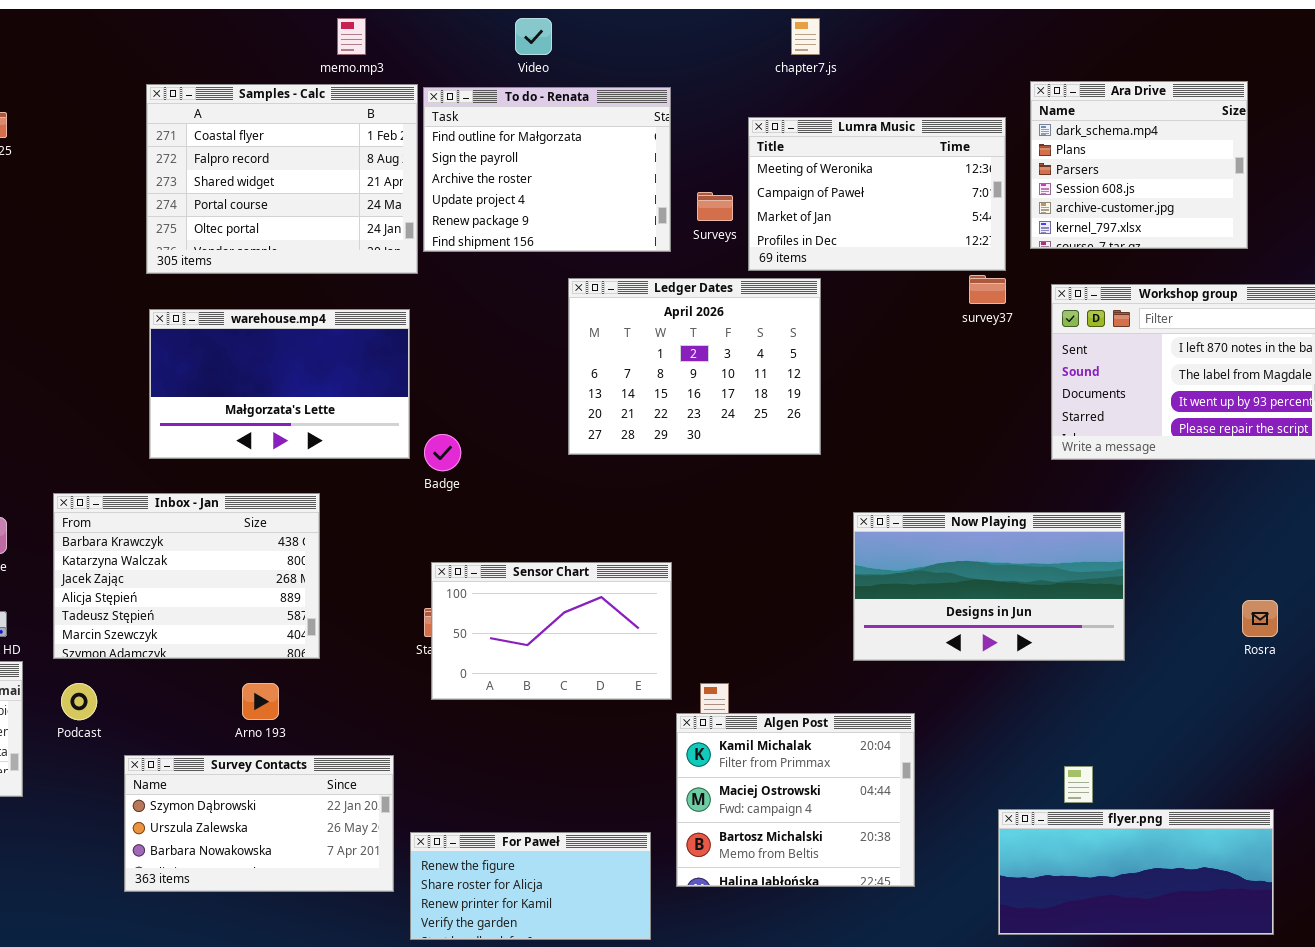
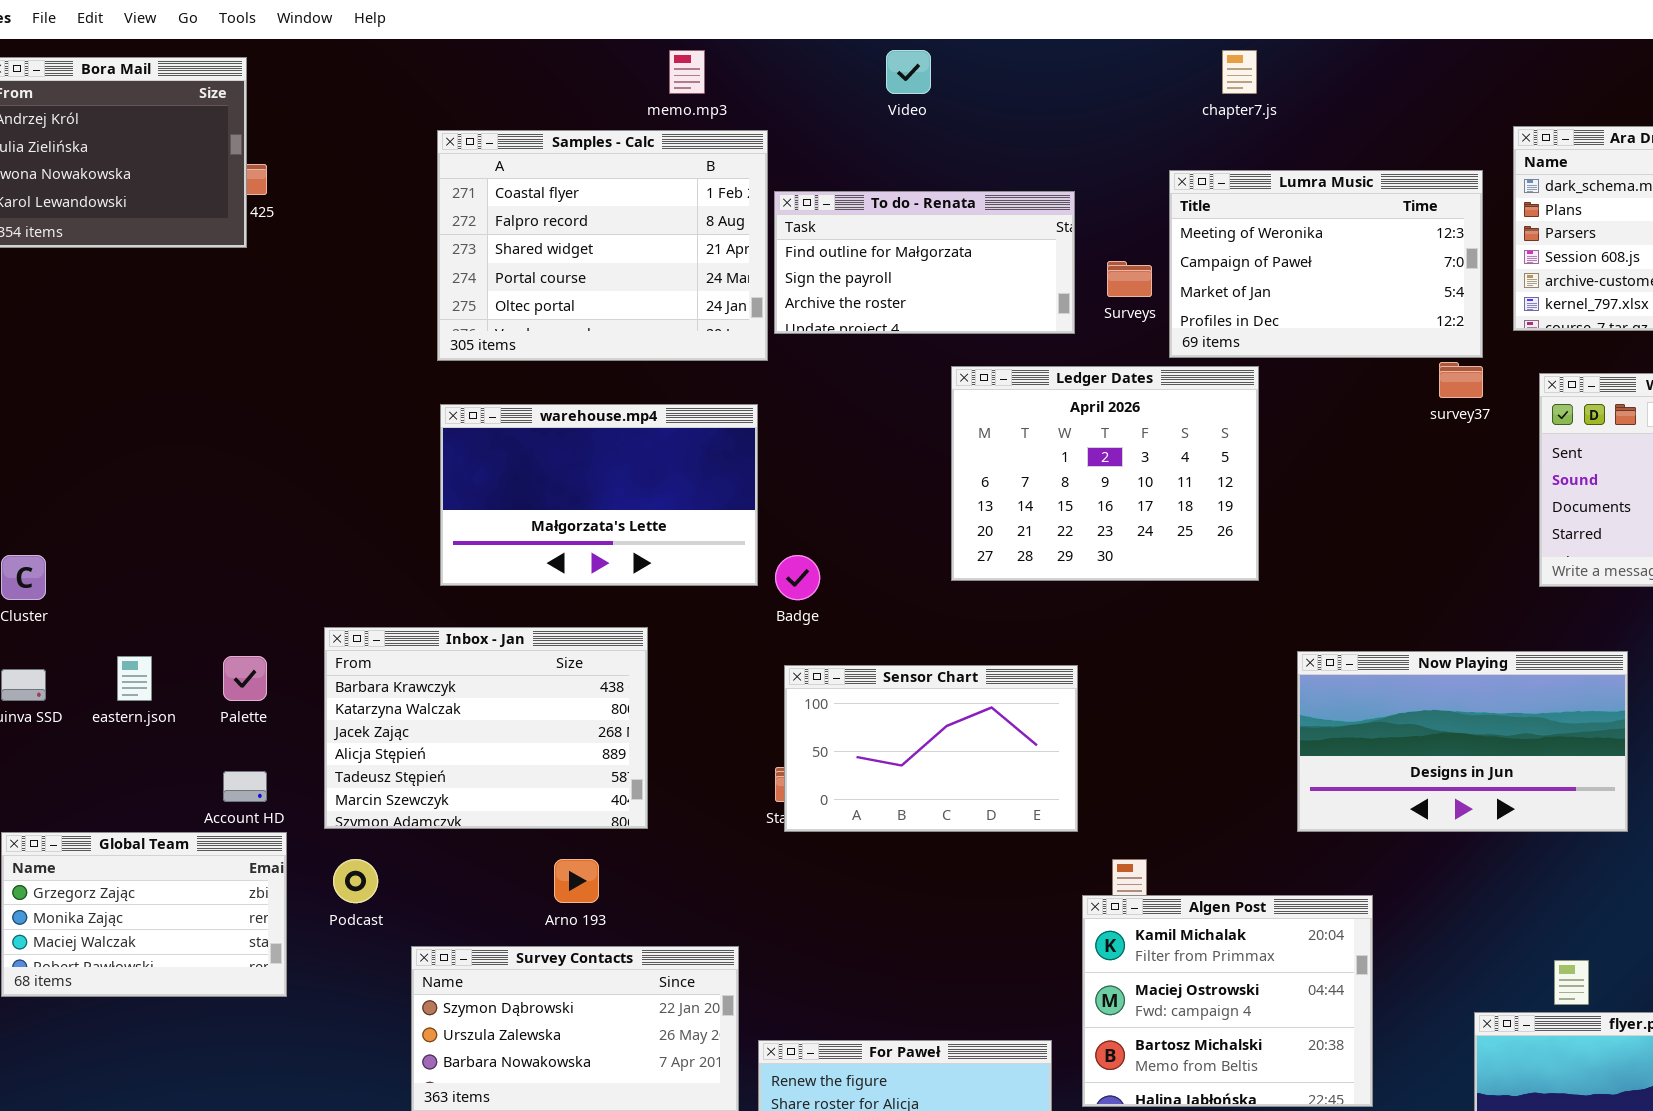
To do - Renata: [423,87,671,252] -> [774,191,1075,334], resized
Sensor Chart: [431,562,672,700] -> [784,665,1078,832], moved

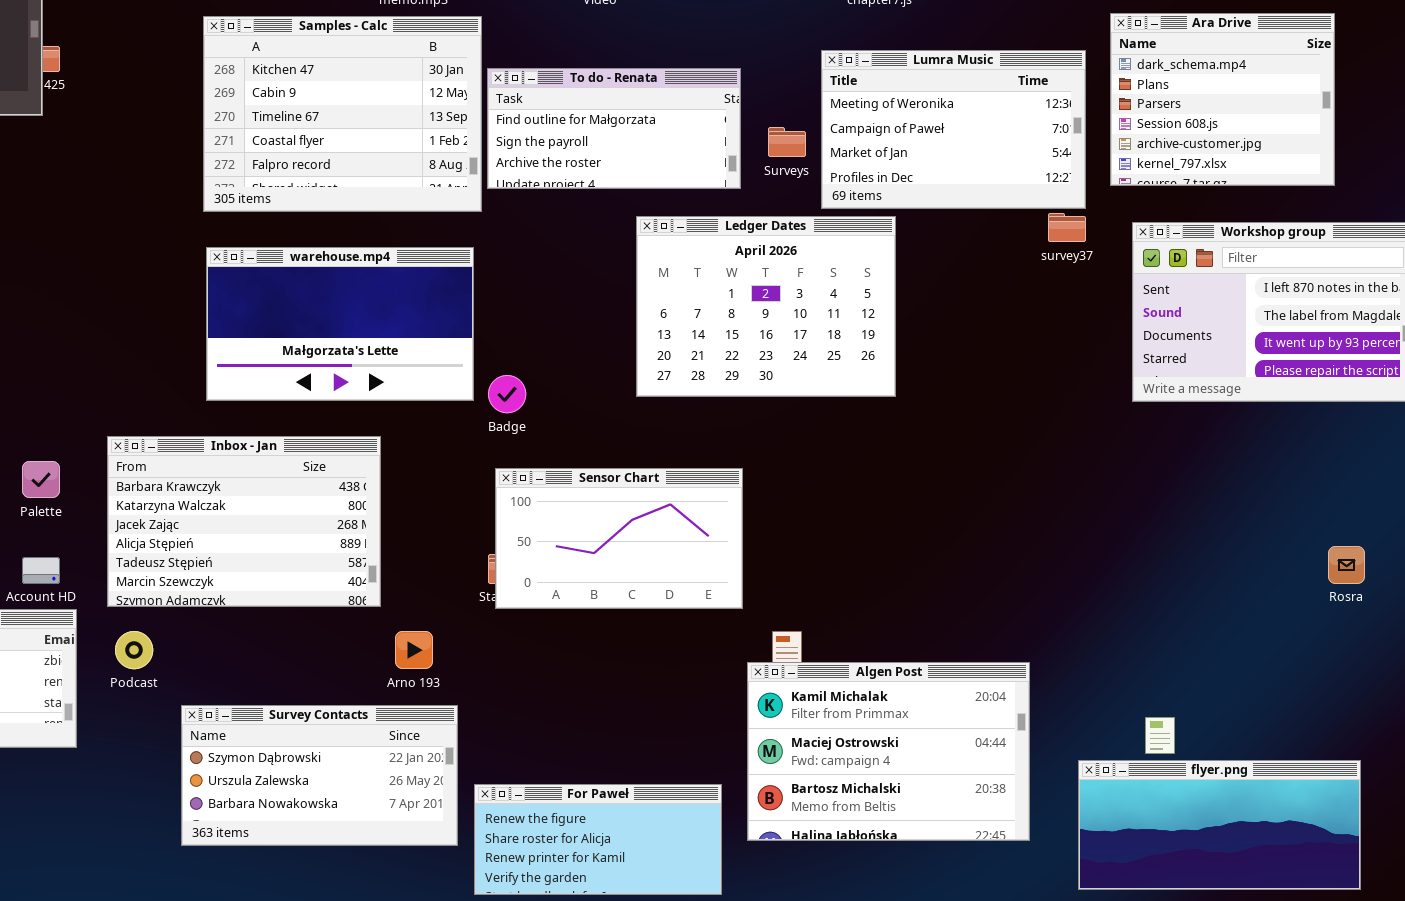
Samples - Calc: [437,130,768,361] -> [203,16,482,212], scrolled up 3 rows
Now Playing: [1297,651,1628,832] -> none, closed
Arno 193: [554,859,599,903] -> [395,631,433,669], moved
Algen Post: [1082,895,1373,1107] -> [747,662,1030,841], resized

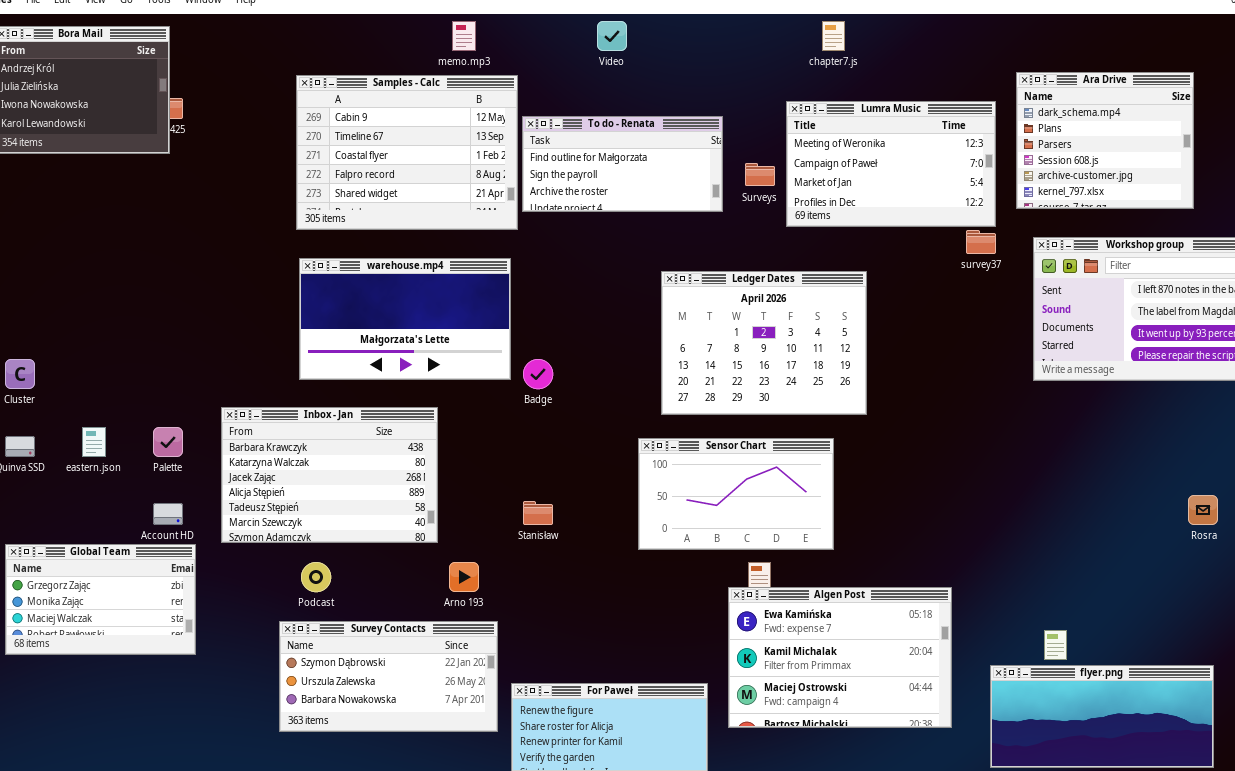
Samples - Calc: [203,16,482,212] -> [296,75,518,230], scrolled down 1 row
Ledger Dates: [636,216,896,397] -> [661,271,867,415], moved
Sensor Chart: [495,468,743,609] -> [638,438,834,550], moved
Podcast: [115,631,153,669] -> [301,562,331,592], moved
Algen Post: [747,662,1030,841] -> [728,587,952,728], scrolled up 1 row

